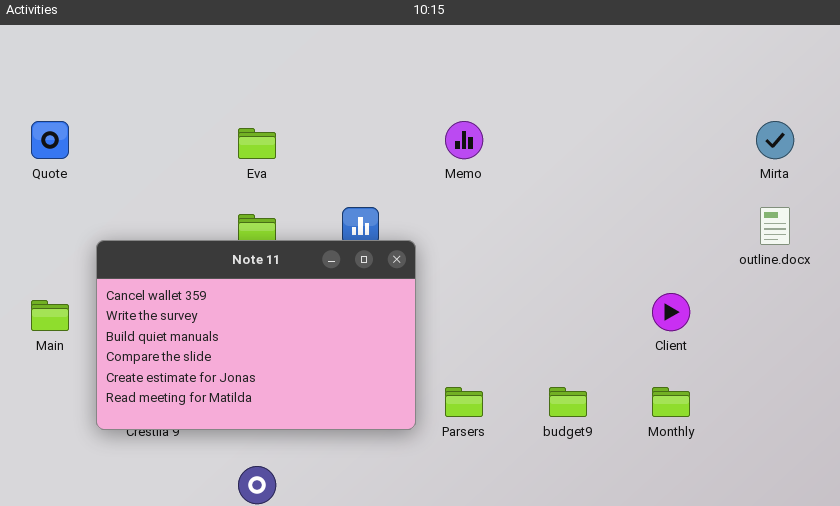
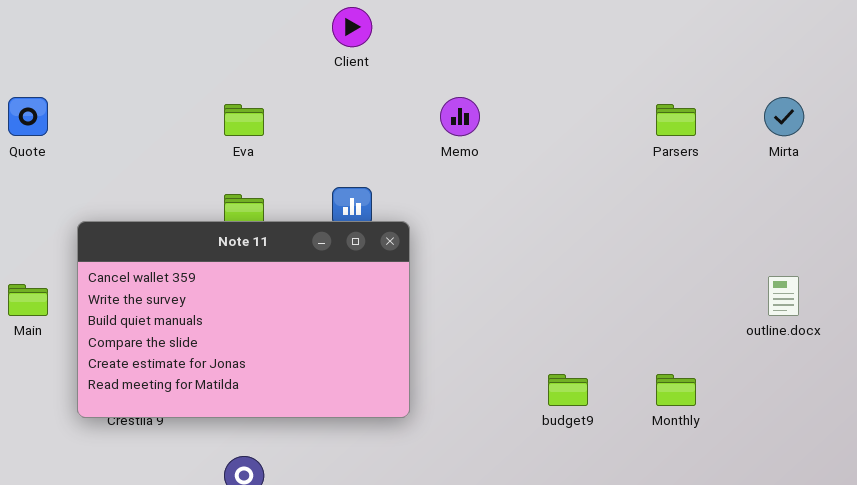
outline.docx: [760,207,790,245] -> [768,276,799,316], moved
Client: [652,293,690,331] -> [332,7,372,47], moved
Parsers: [445,387,483,417] -> [656,104,696,136], moved

